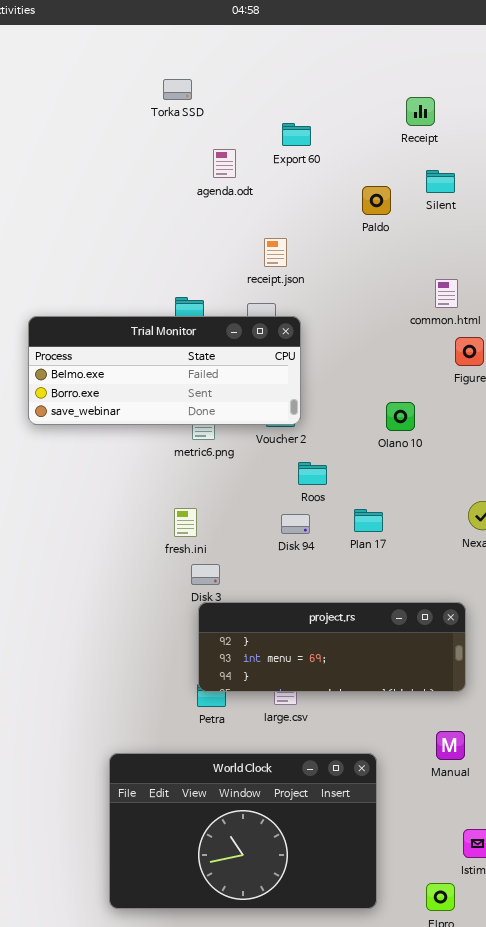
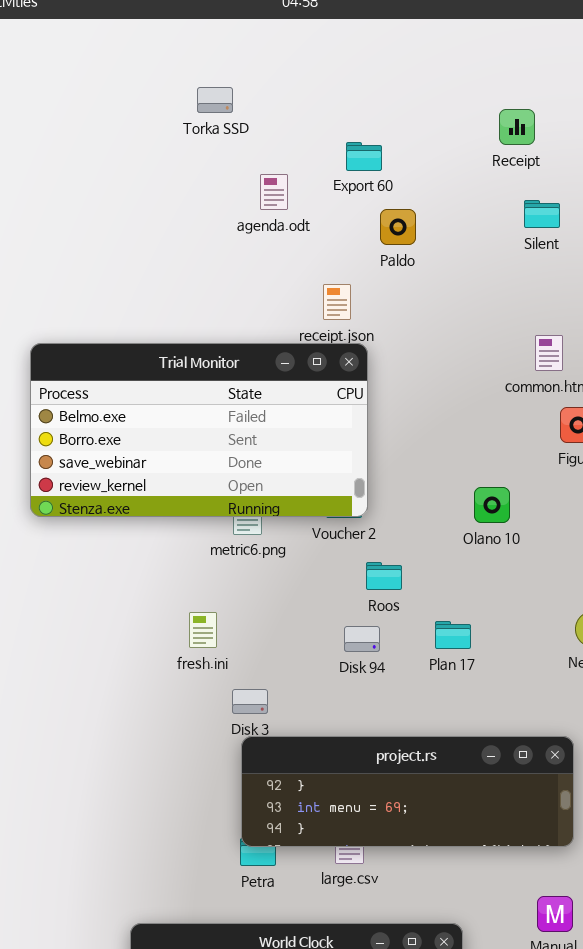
Paldo: [362,186,391,215] -> [380,209,416,245], moved
Trial Monitor: [28,316,301,425] -> [30,343,368,517], resized
fresh.ini: [174,508,197,537] -> [189,612,217,648], moved

